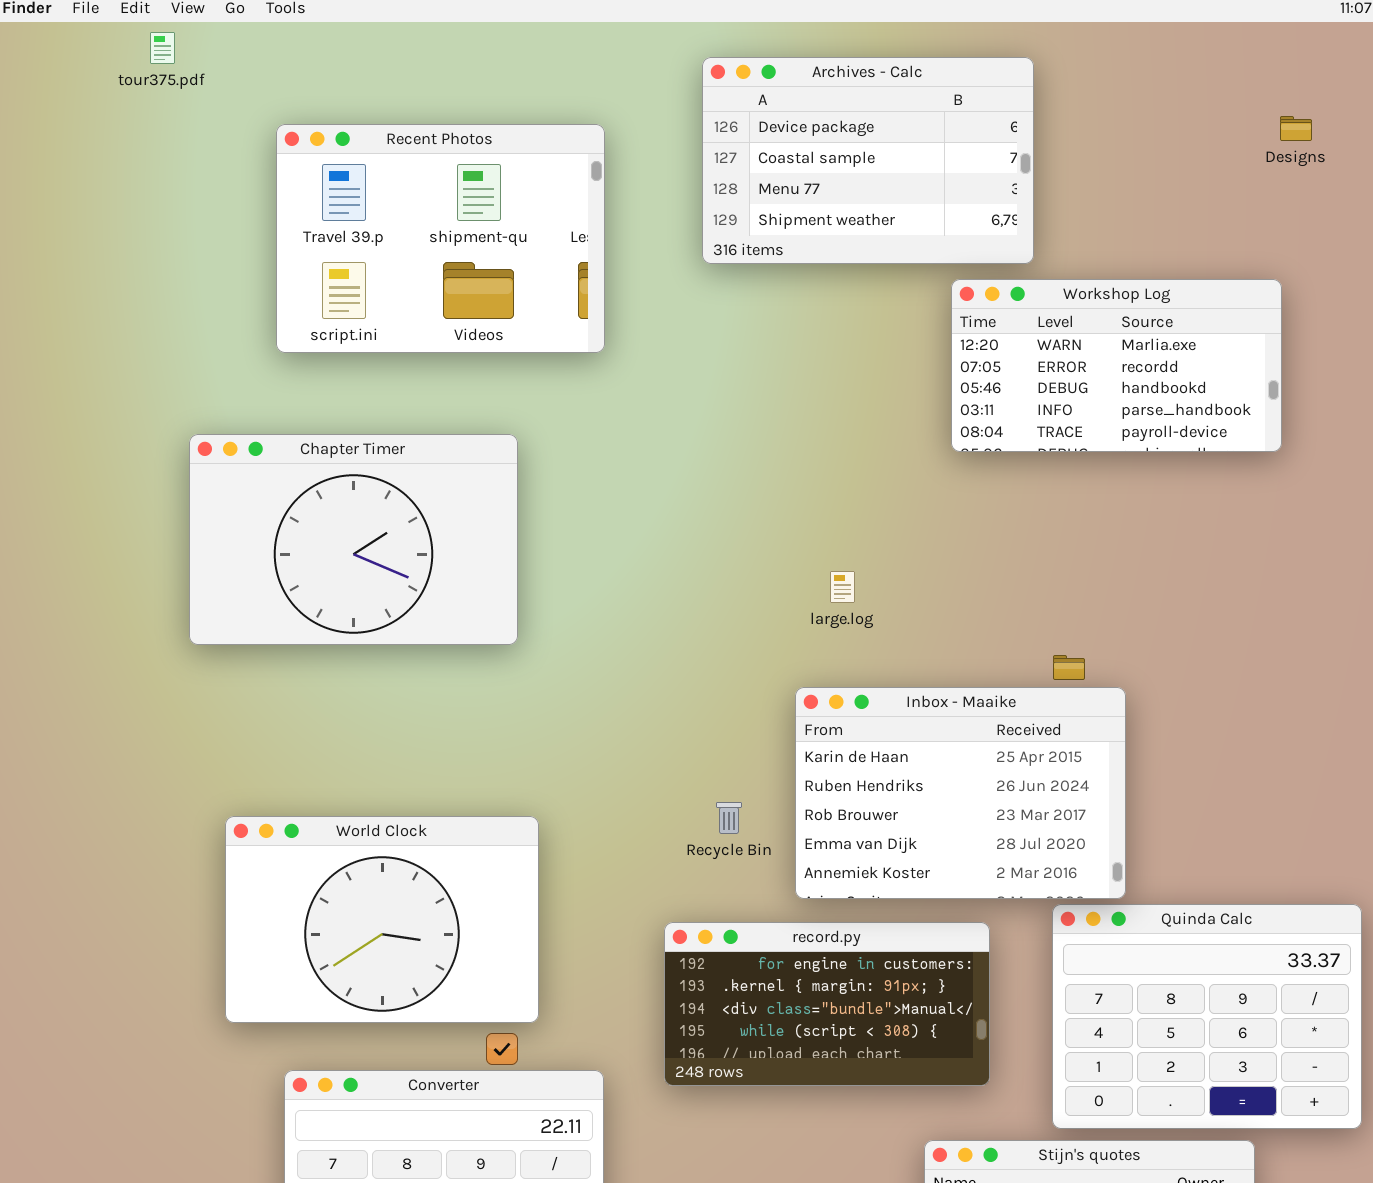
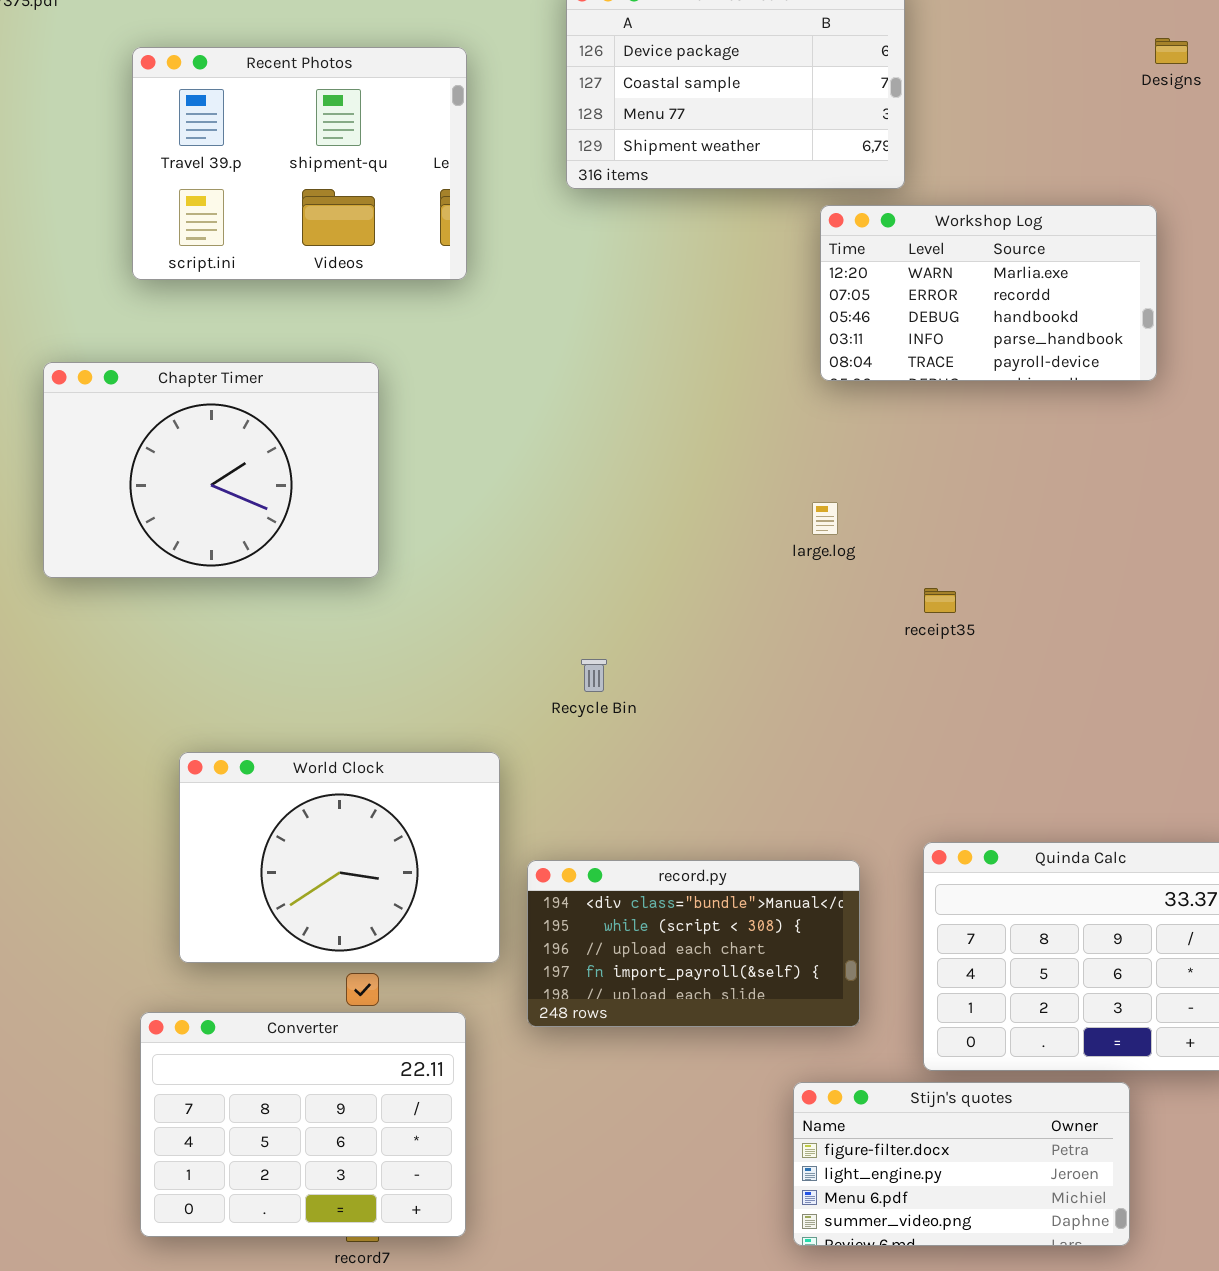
large.log: [830,571,855,603] -> [812,502,838,535], moved
Inbox - Maaike: [795,687,1126,899] -> none, closed
Recycle Bin: [716,802,742,834] -> [581,659,607,692], moved
World Clock: [225,816,539,1023] -> [179,752,500,963], moved
record.py: [664,922,990,1086] -> [527,860,860,1027], scrolled down 2 rows

